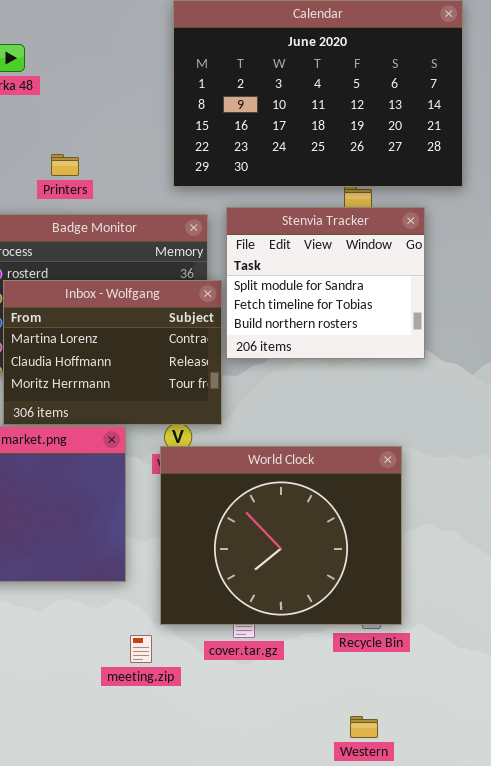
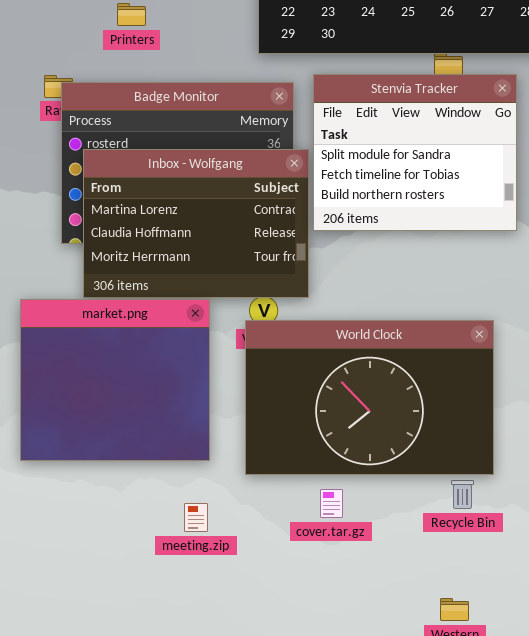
Printers: [51,154,79,176] -> [117,3,146,26], moved
World Clock: [160,446,402,625] -> [245,320,494,475], resized
meeting.zip: [130,635,152,663] -> [184,503,208,532], moved

